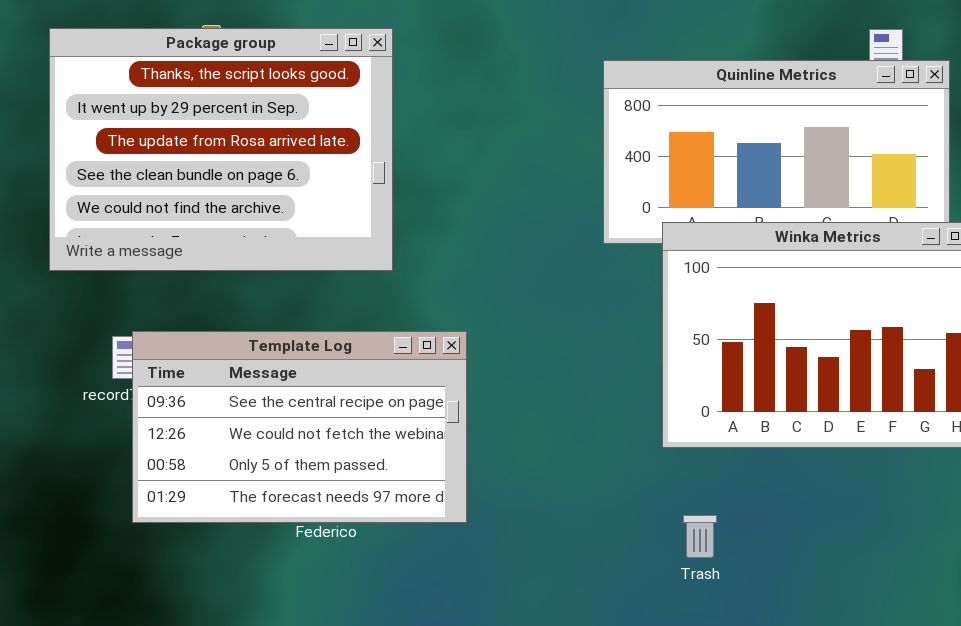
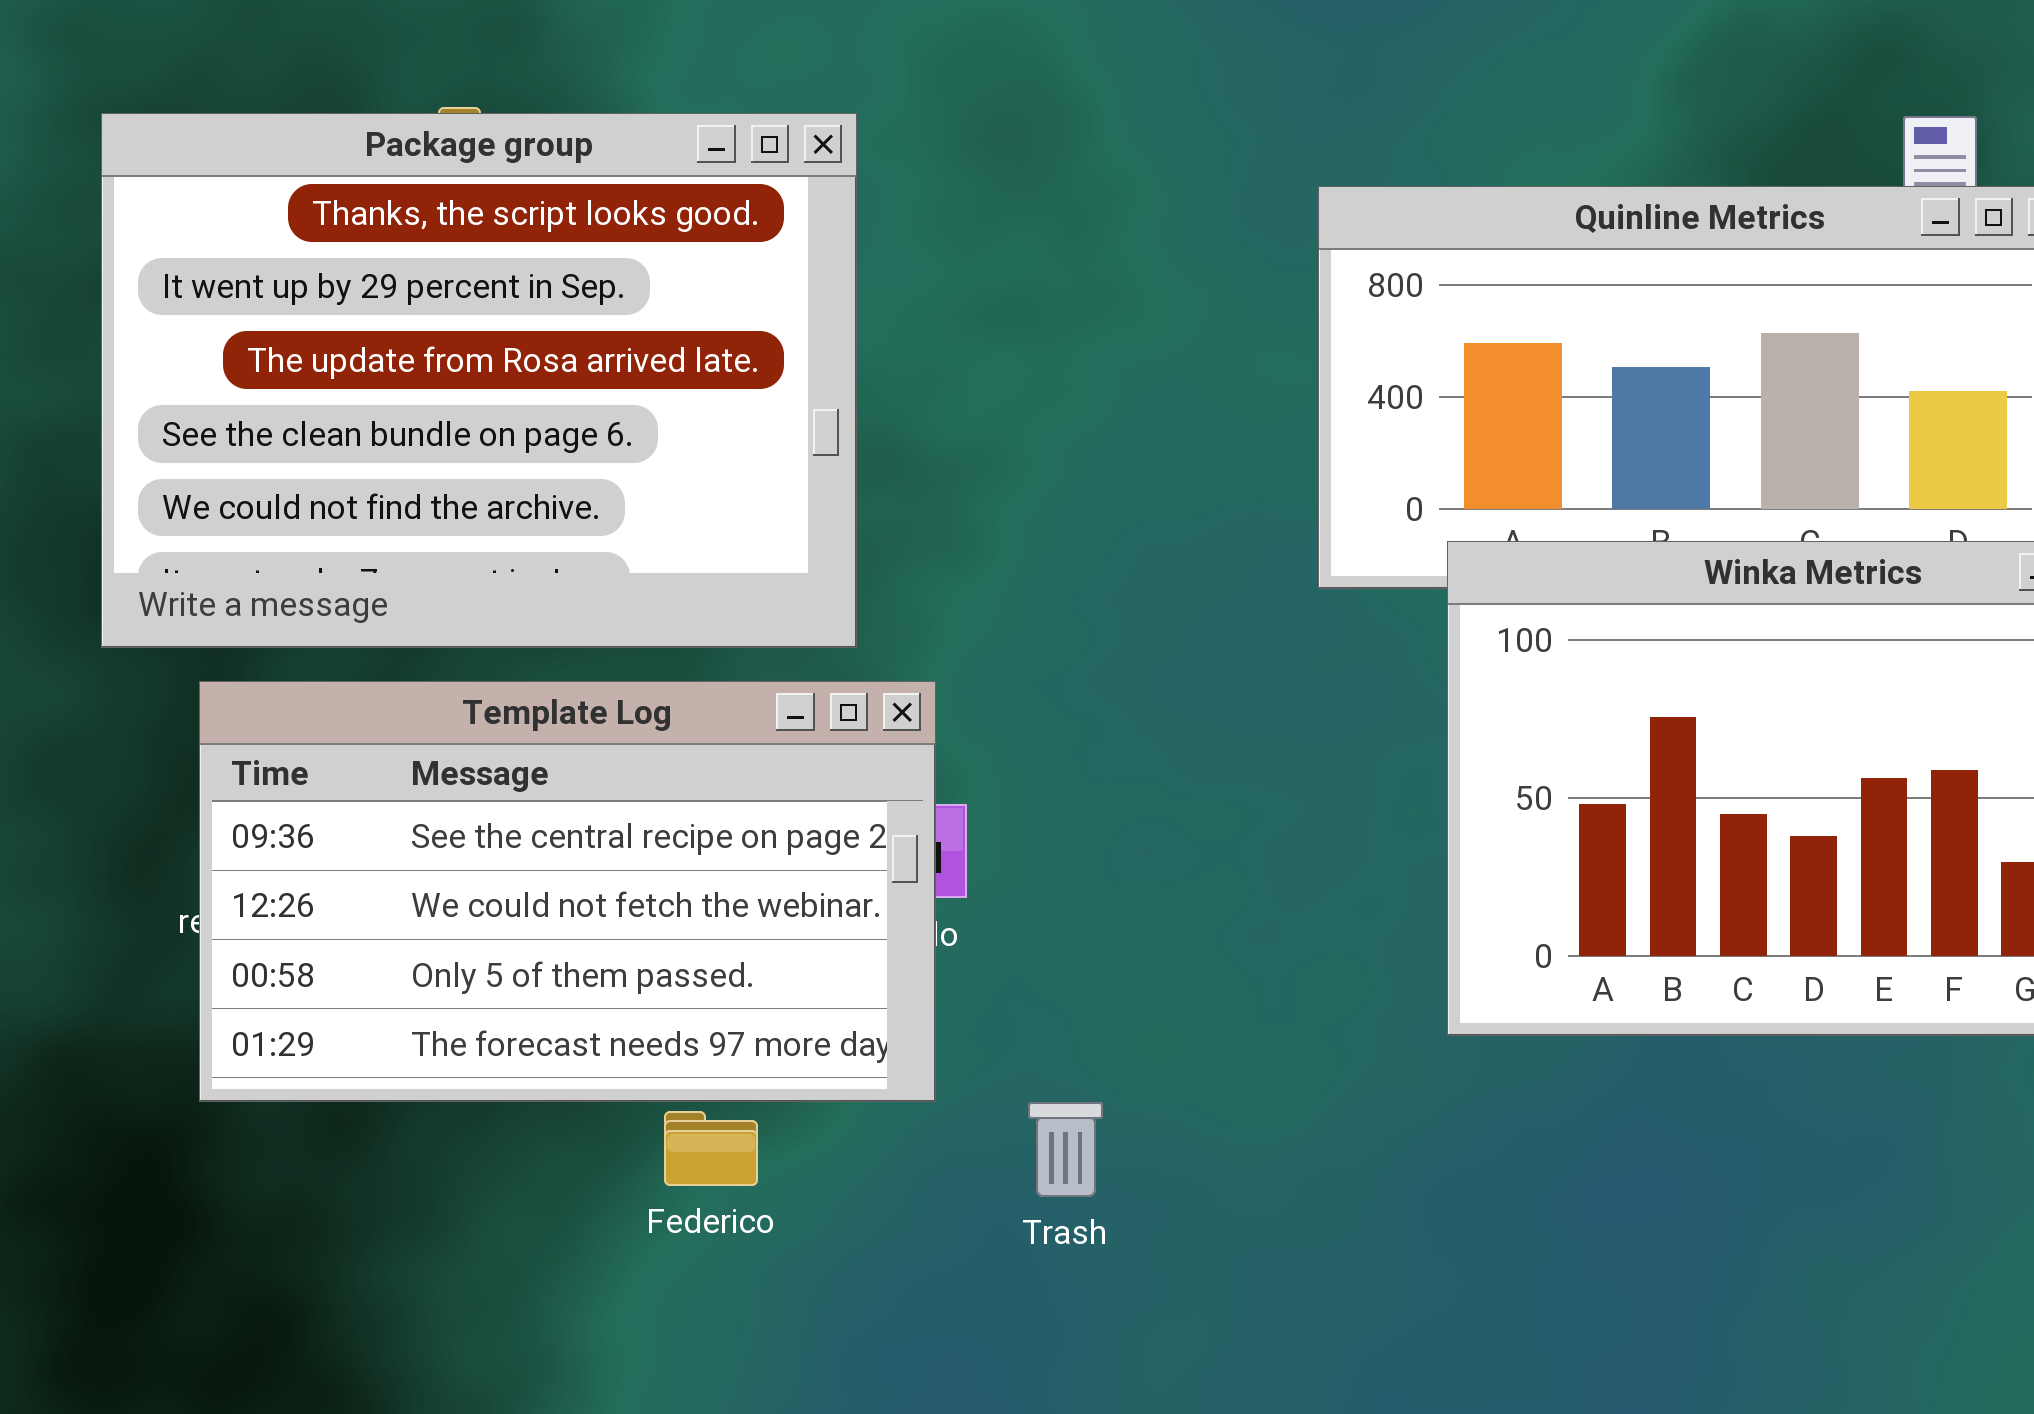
Template Log: [132,331,467,523] -> [199,681,936,1102], moved
Trash: [683,515,717,558] -> [1028,1102,1103,1197], moved

